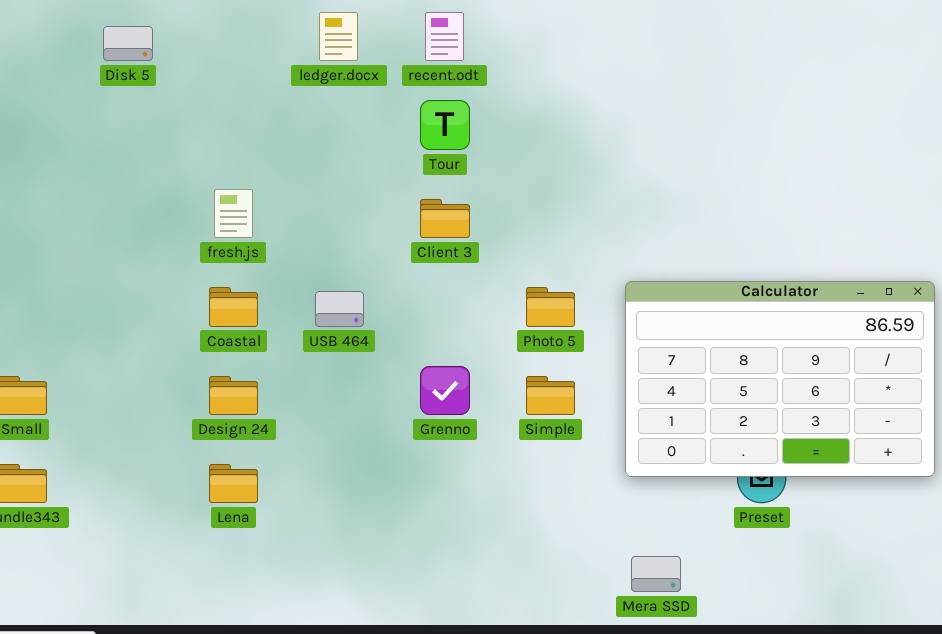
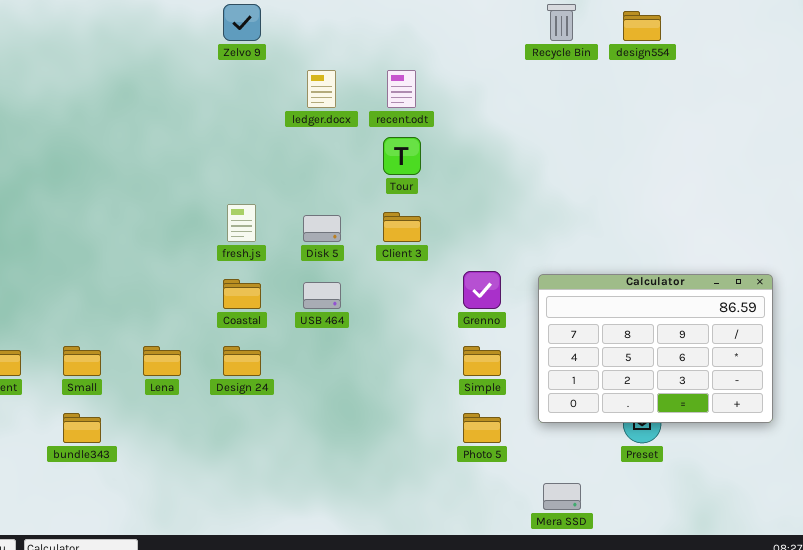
Disk 5: [103,26,153,61] -> [303,215,341,242], moved
Photo 5: [526,287,575,327] -> [463,413,501,443], moved
Grenno: [420,366,470,415] -> [463,271,501,309], moved
Lena: [209,464,258,503] -> [143,346,181,376], moved

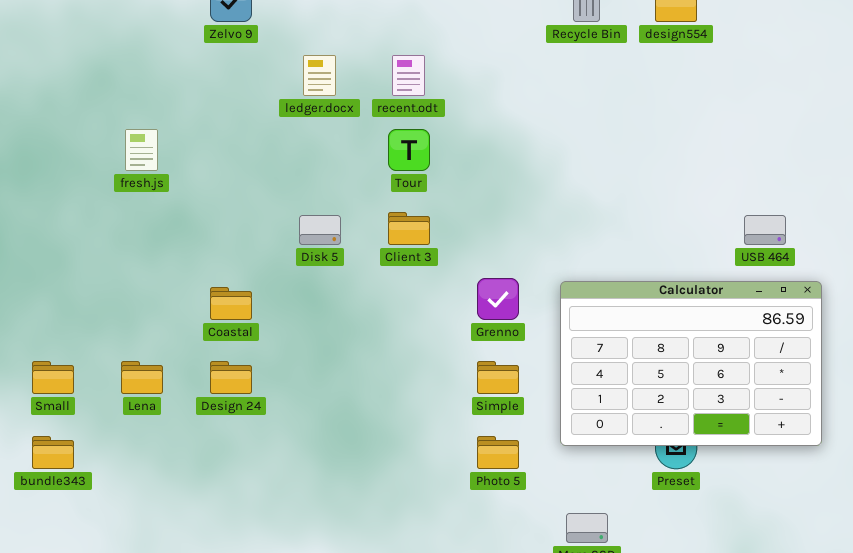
fresh.js: [227,204,256,242] -> [125,129,158,171], moved
USB 464: [303,282,341,309] -> [744,215,786,245], moved

